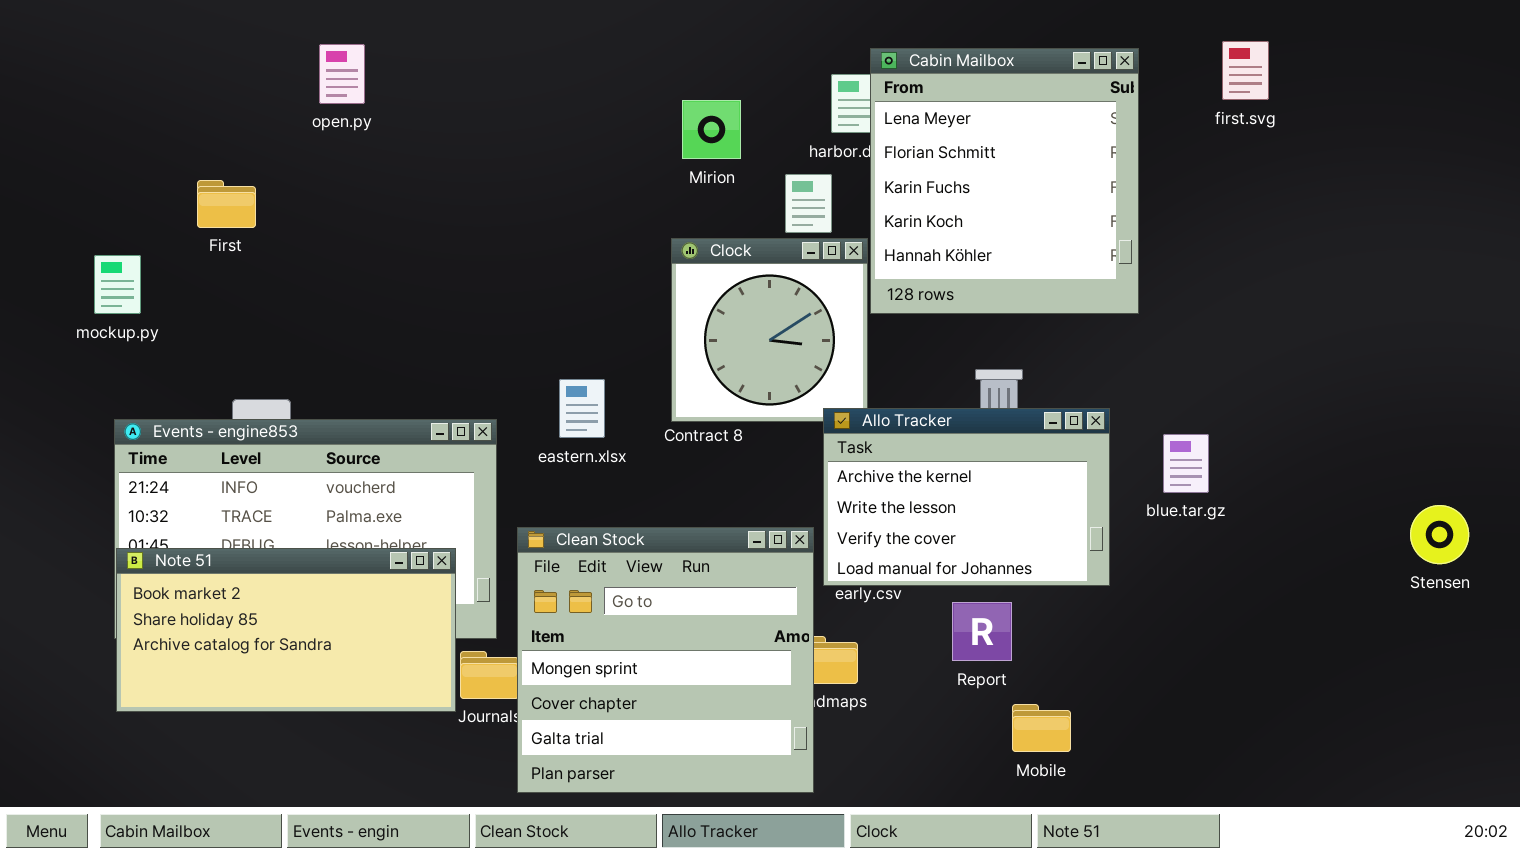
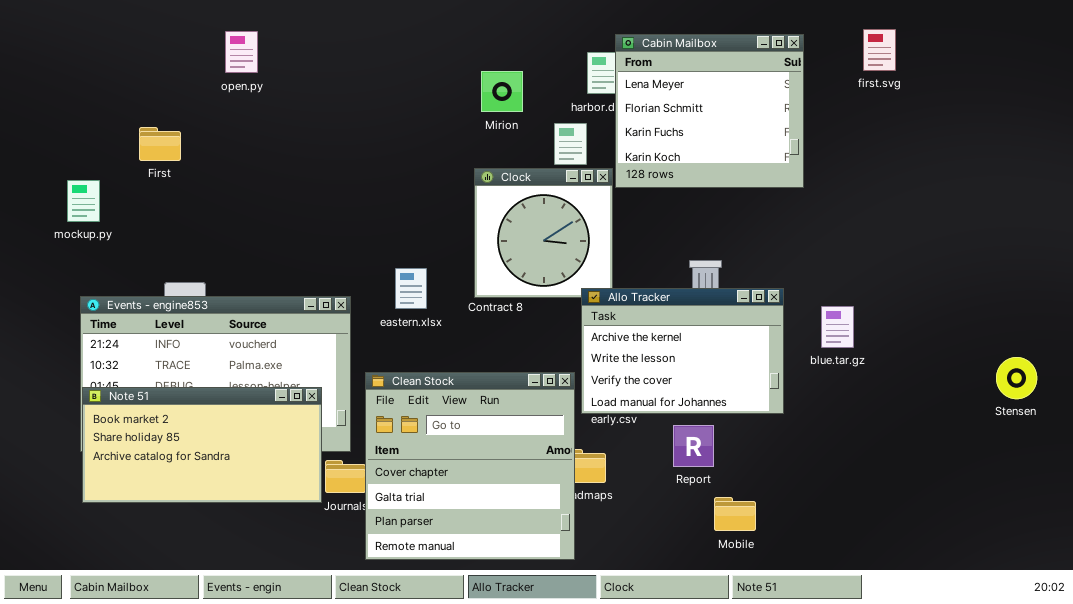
Cabin Mailbox: [870,48,1139,314] -> [615,34,804,188], resized
Clean Stock: [517,527,814,793] -> [365,372,575,560], scrolled down 1 row

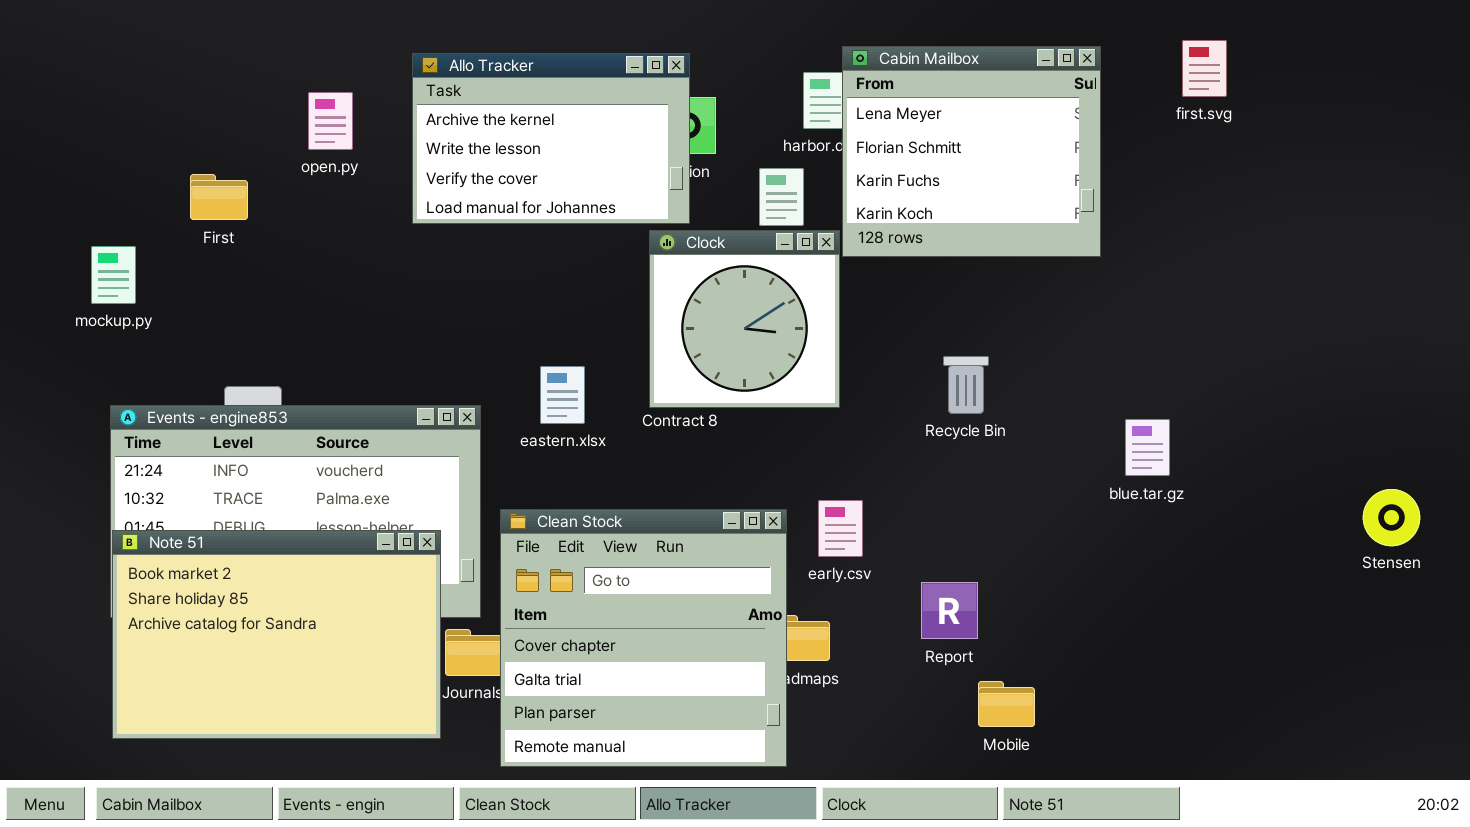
open.py: [225,31,258,73] -> [308,92,353,150], moved
Allo Tracker: [581,288,784,414] -> [412,53,690,224], moved
Note 51: [82,387,322,503] -> [112,530,441,739], resized

